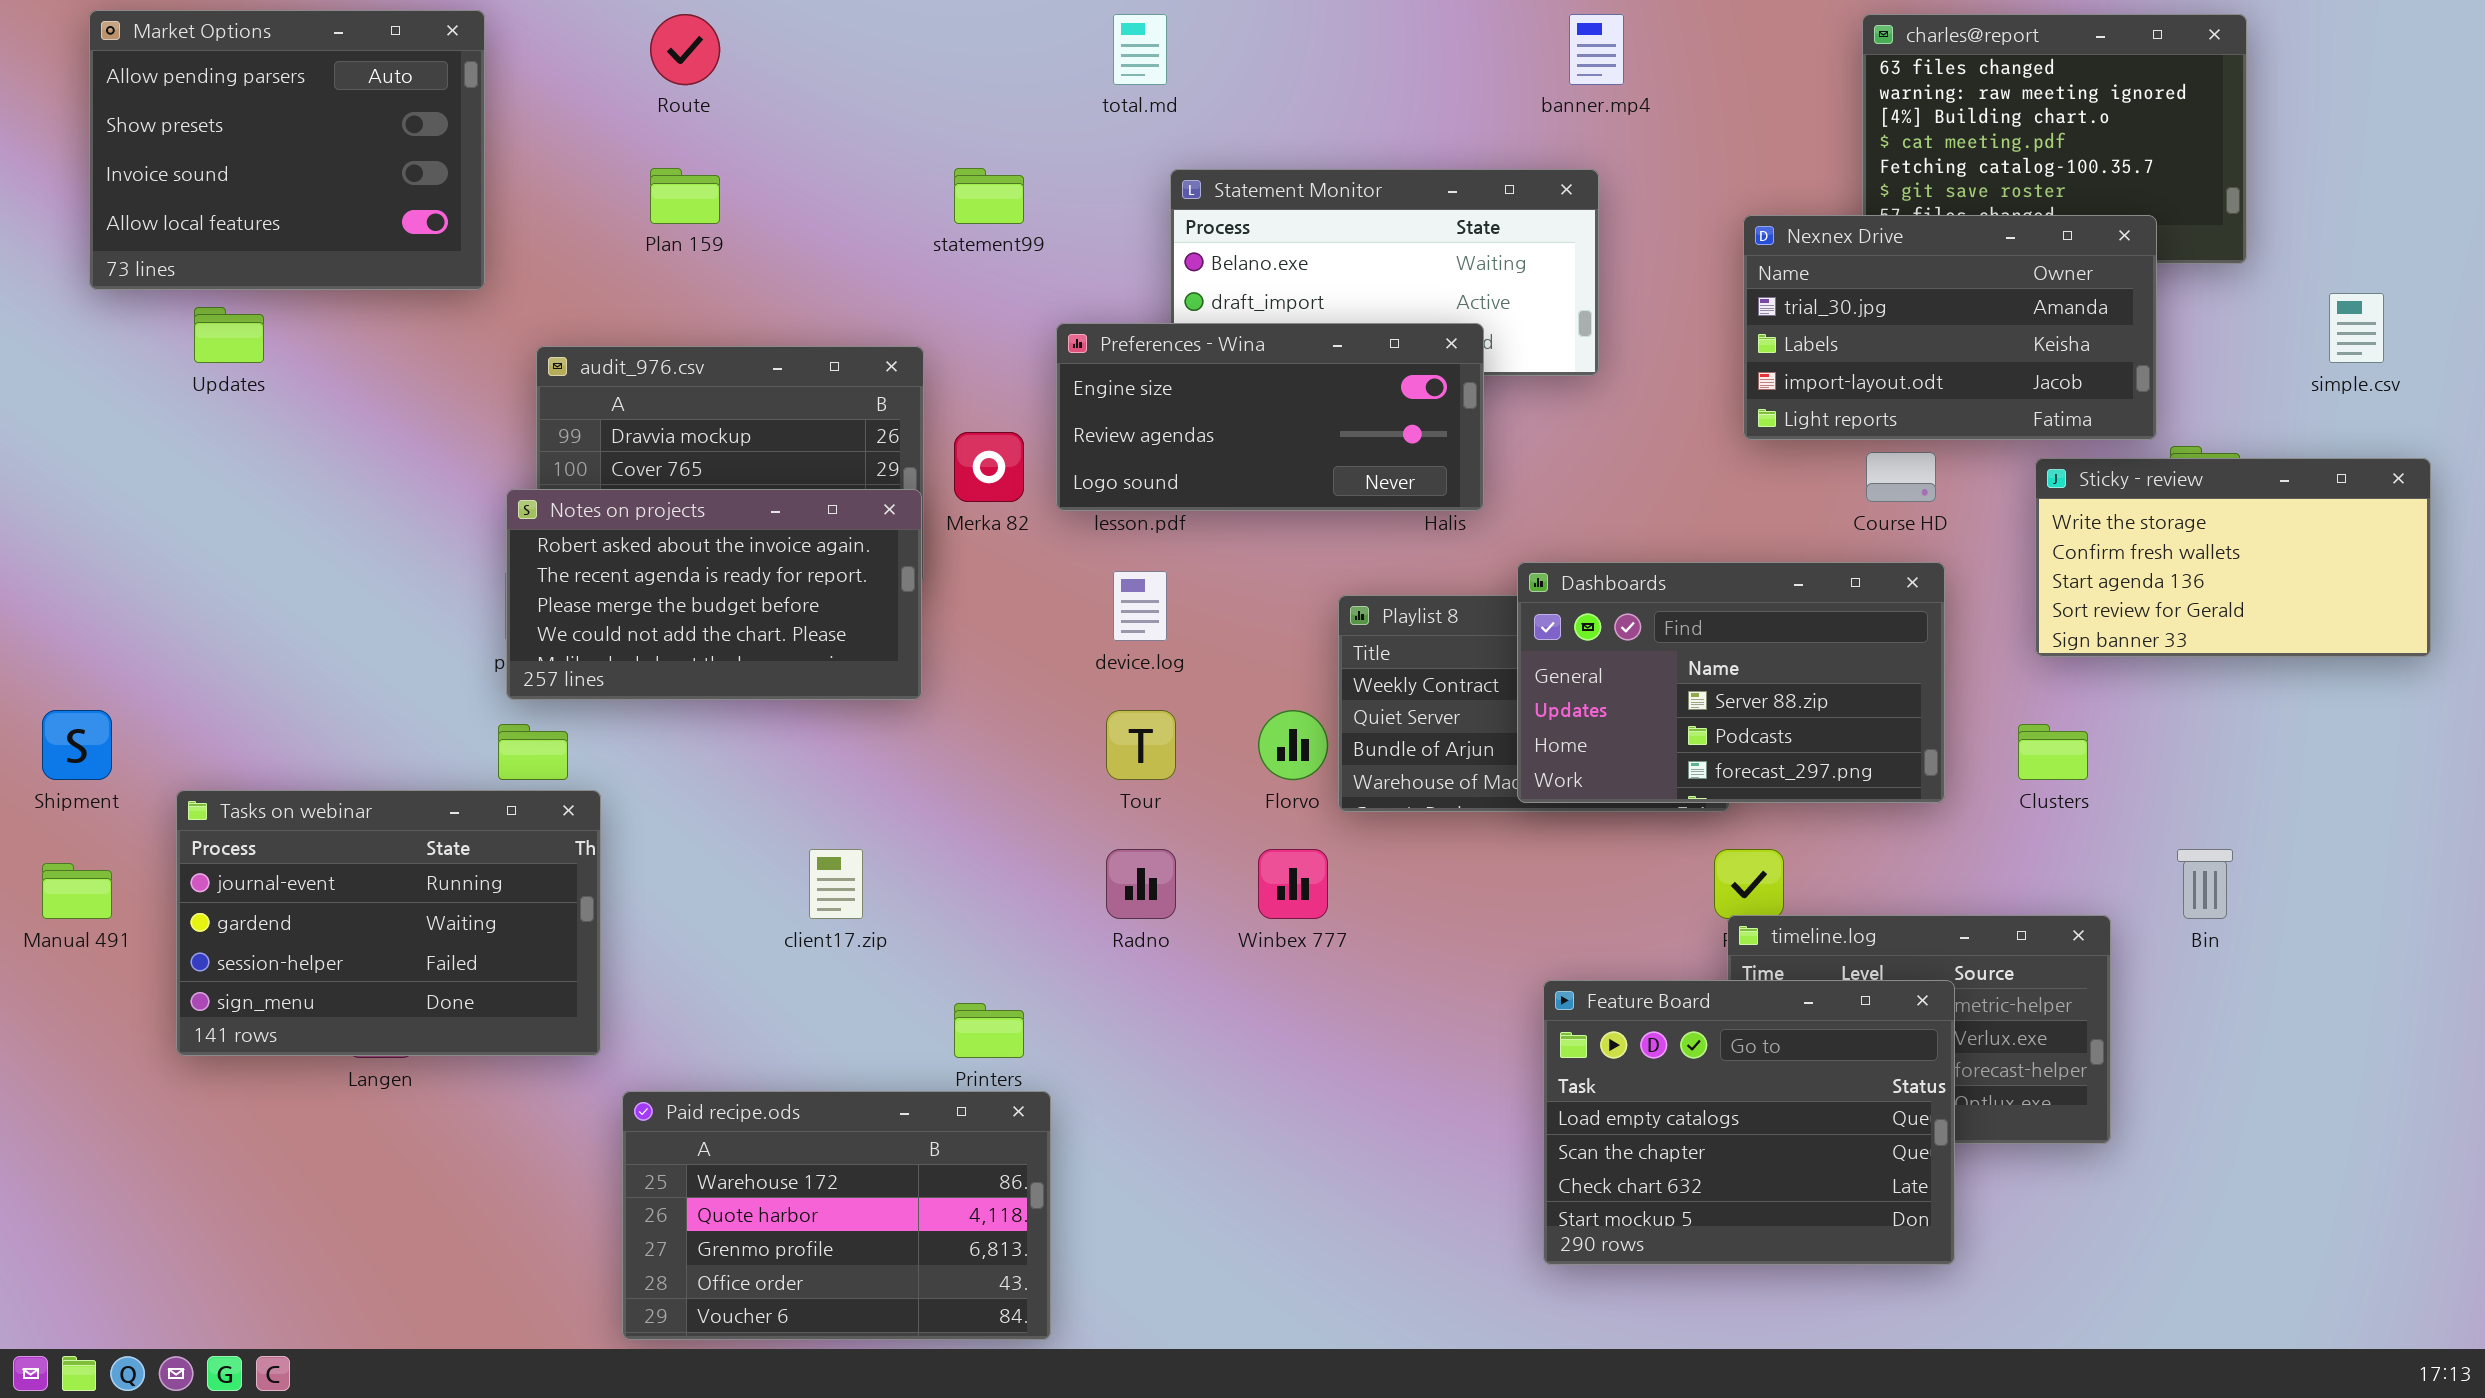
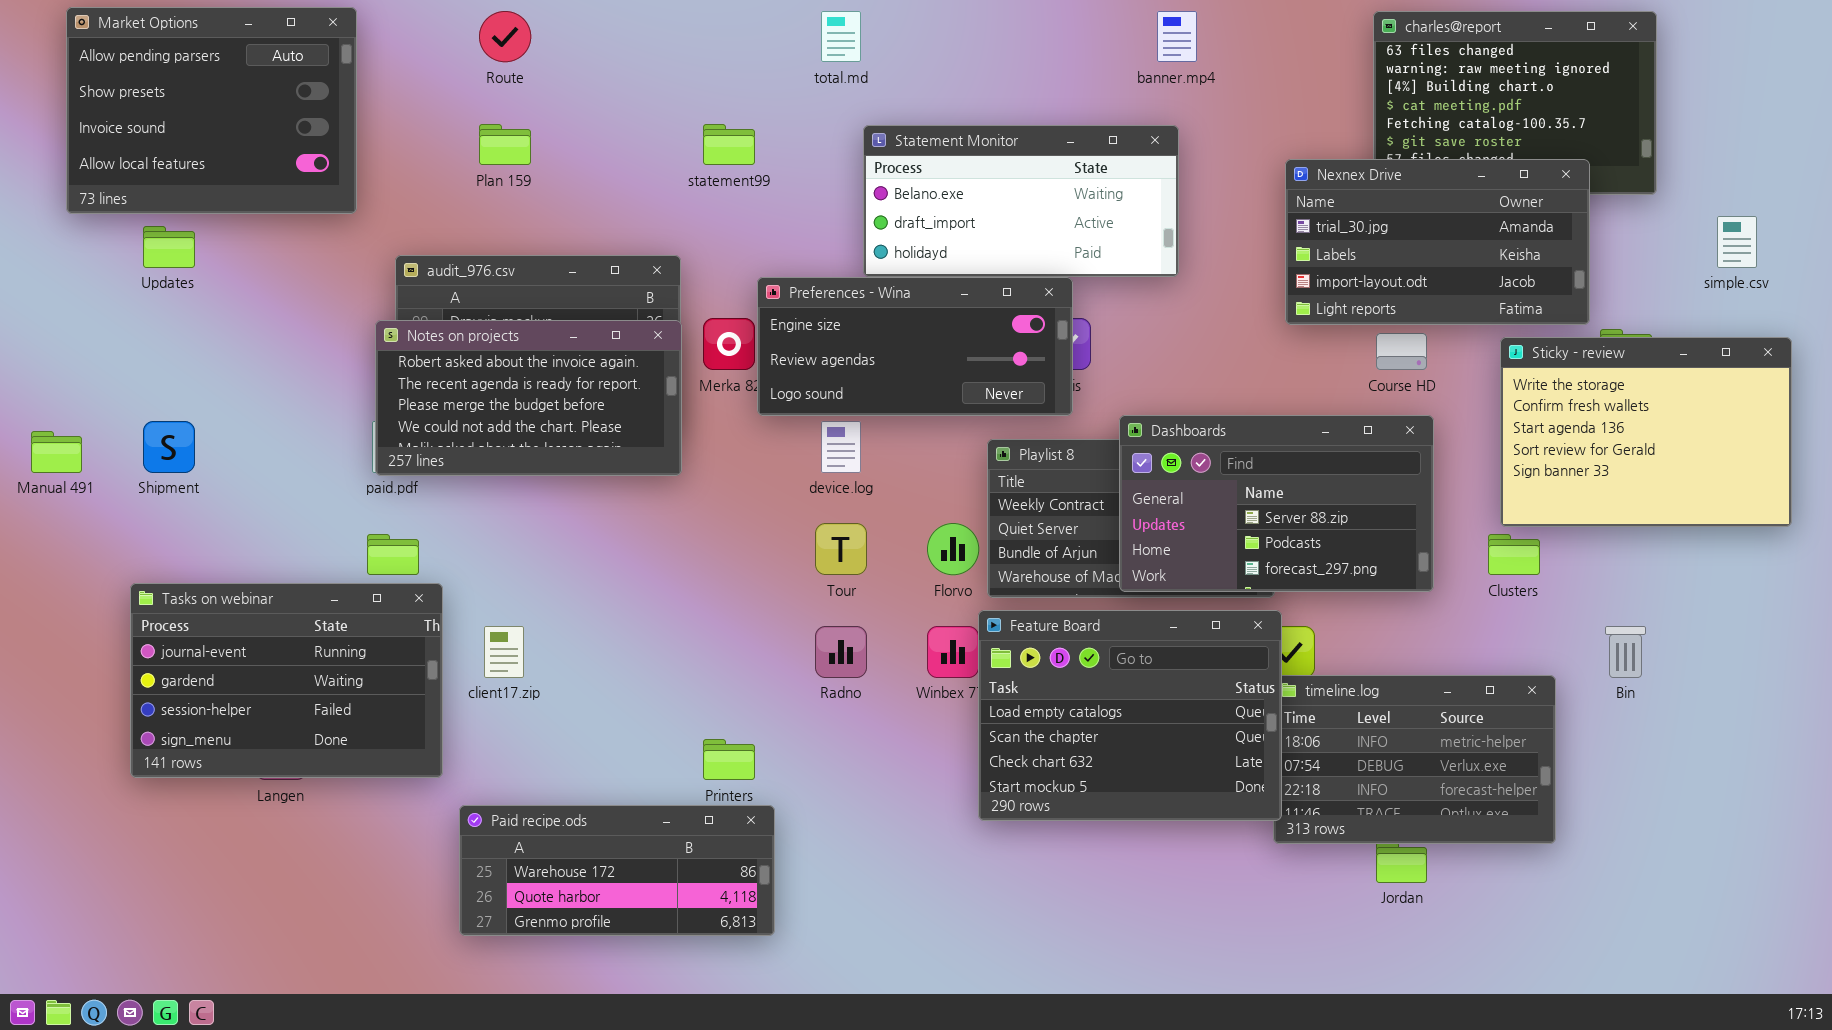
Preferences - Wina: [1056,323,1484,511] -> [757,277,1073,416], moved
Sticky - review: [2035,458,2431,657] -> [1500,337,1792,527], resized
Notes on projects: [506,489,922,700] -> [375,320,682,476], moved
Shipment: [42,710,112,780] -> [143,421,195,473], moved
client17.zip: [809,849,863,919] -> [484,626,524,678], moved
Manual 491: [42,863,112,919] -> [31,431,82,473], moved
Feature Board: [1543,980,1955,1265] -> [978,610,1282,821], moved
Paid recipe.ods: [622,1091,1051,1340] -> [459,805,775,936], resized

